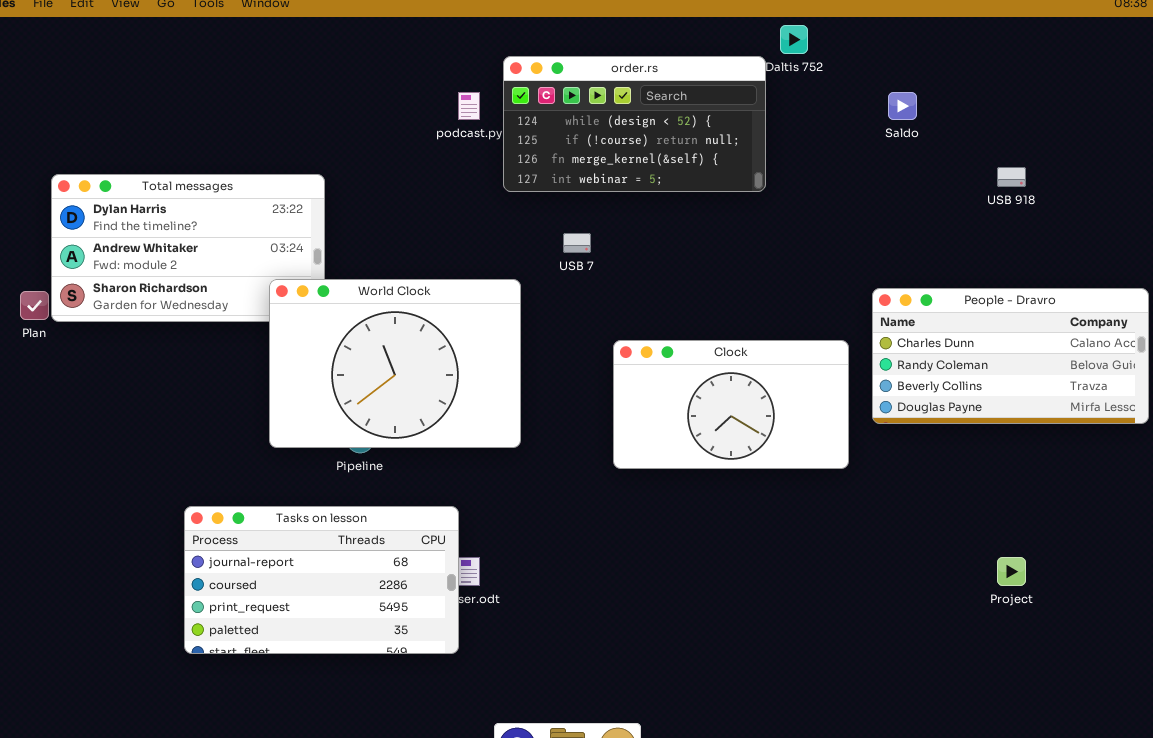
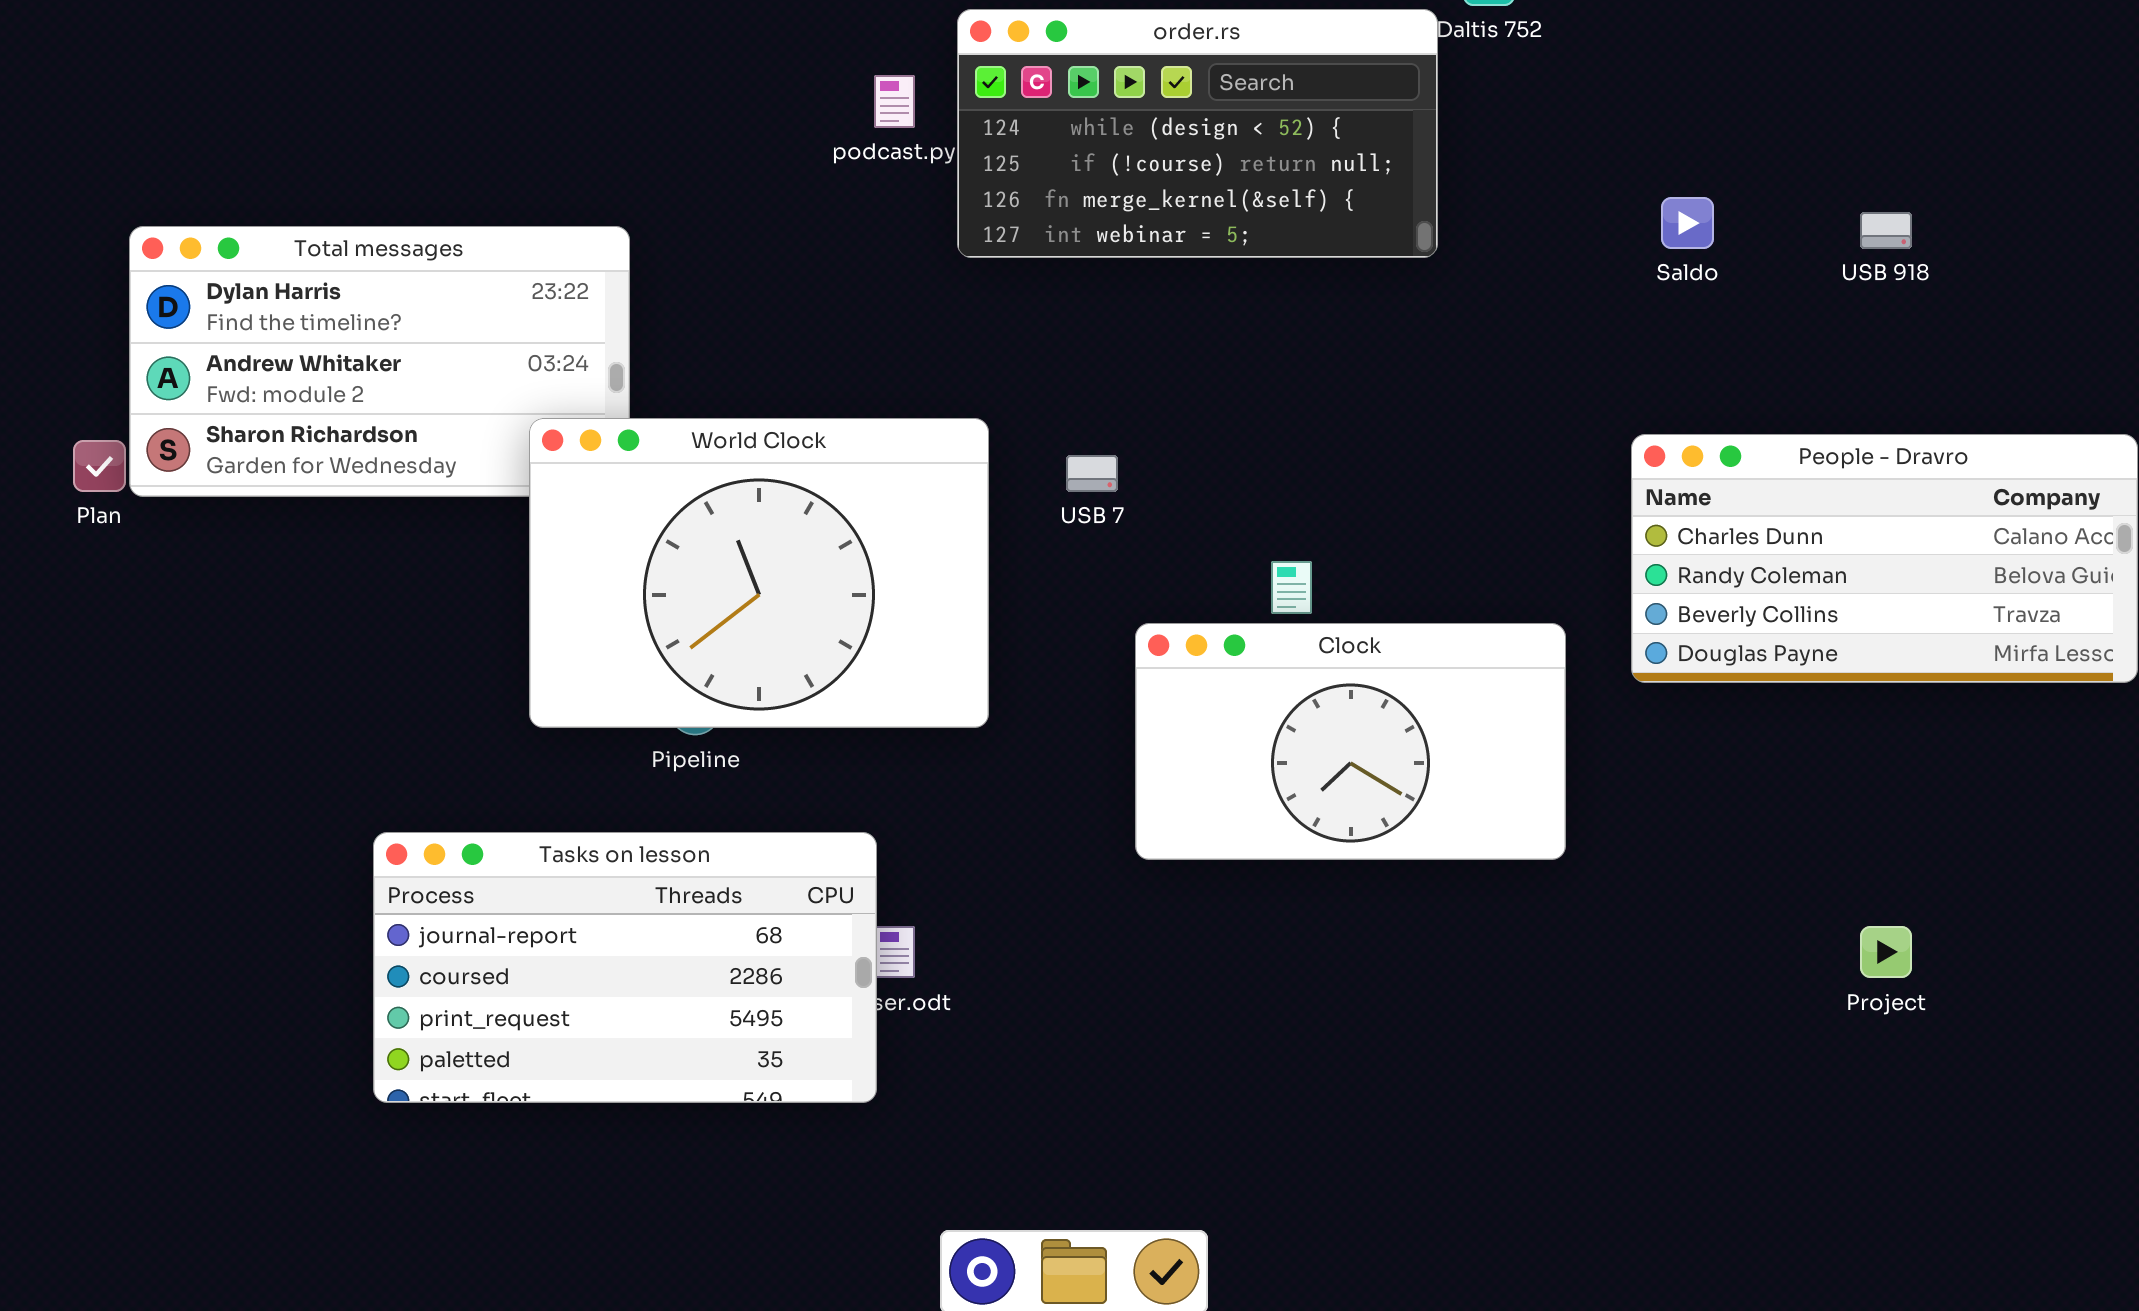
Saldo: [888,92,917,120] -> [1661,197,1714,249], moved
USB 7: [563,233,591,253] -> [1066,455,1118,492], moved
Clock: [613,340,849,469] -> [1135,623,1566,860], moved

